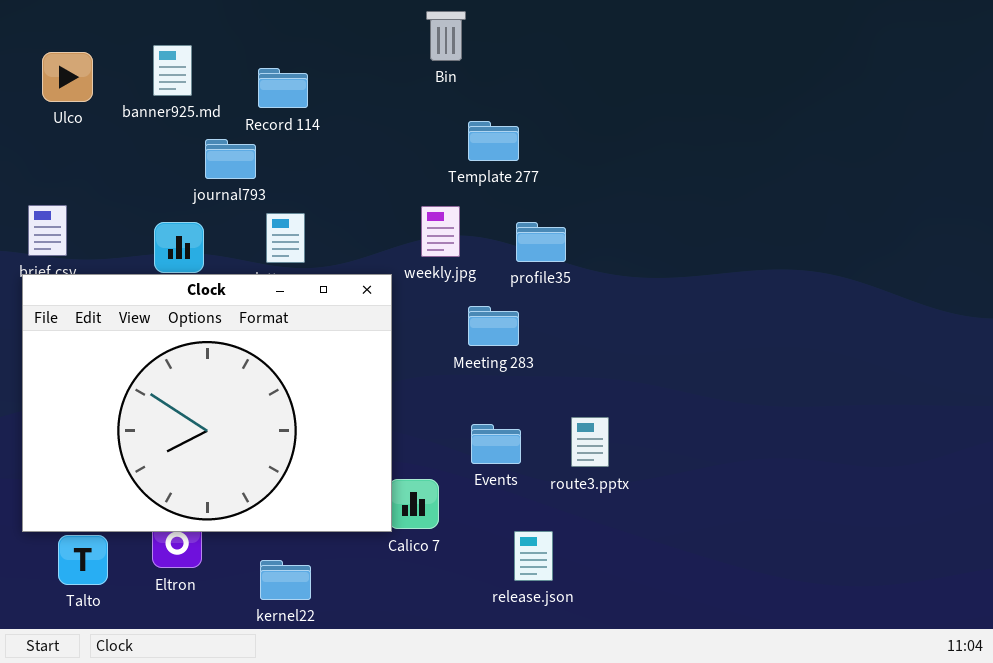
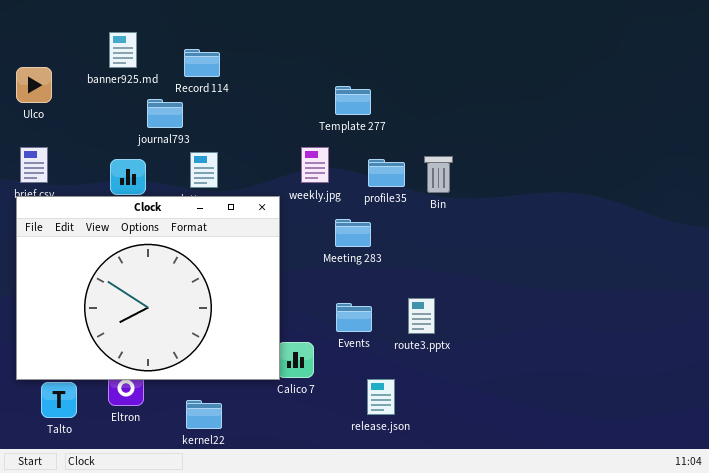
Bin: [426,11,466,61] -> [424,156,453,193], moved
Ulco: [42,52,93,102] -> [16,67,52,103], moved

